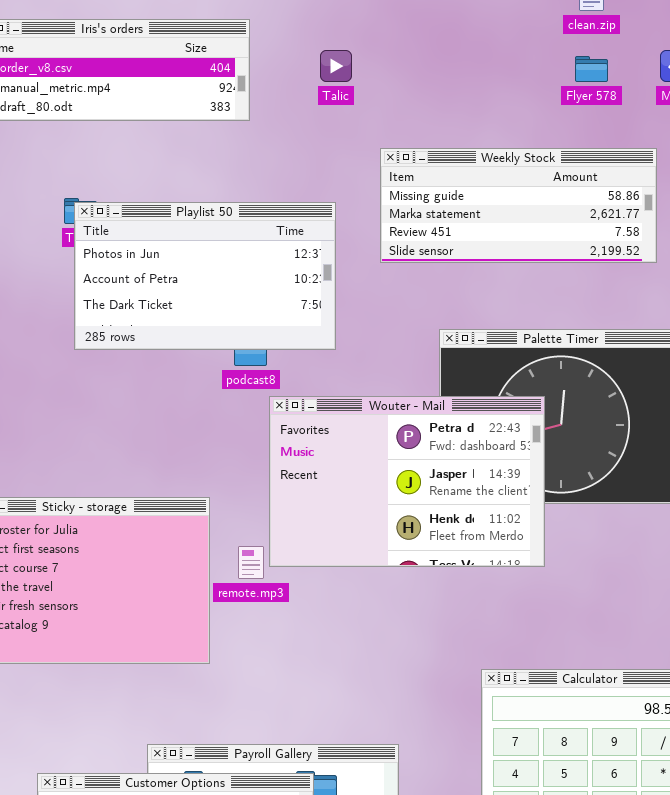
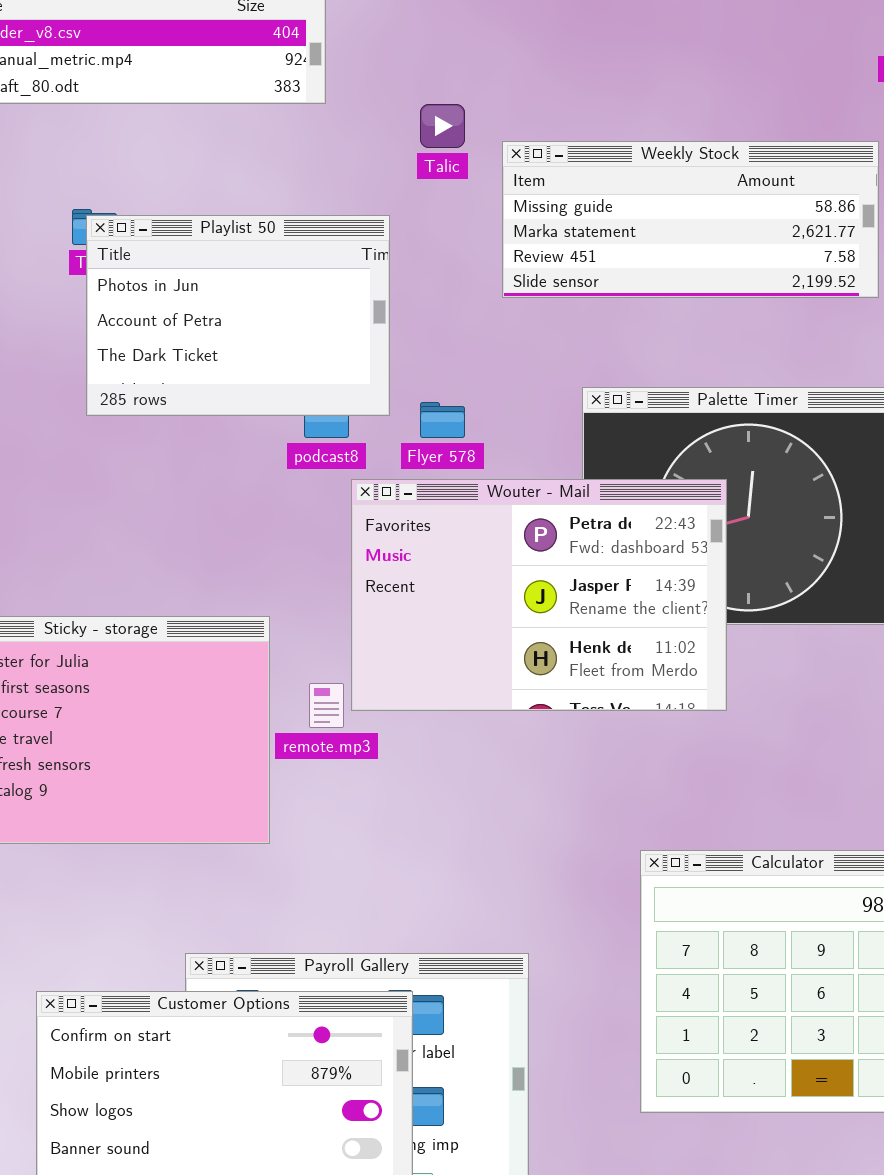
Talic: [320,50,352,82] -> [420,104,465,148], moved
Flyer 578: [575,56,608,82] -> [420,402,465,438], moved
Playlist 50: [74,202,336,350] -> [86,215,390,416], resized

